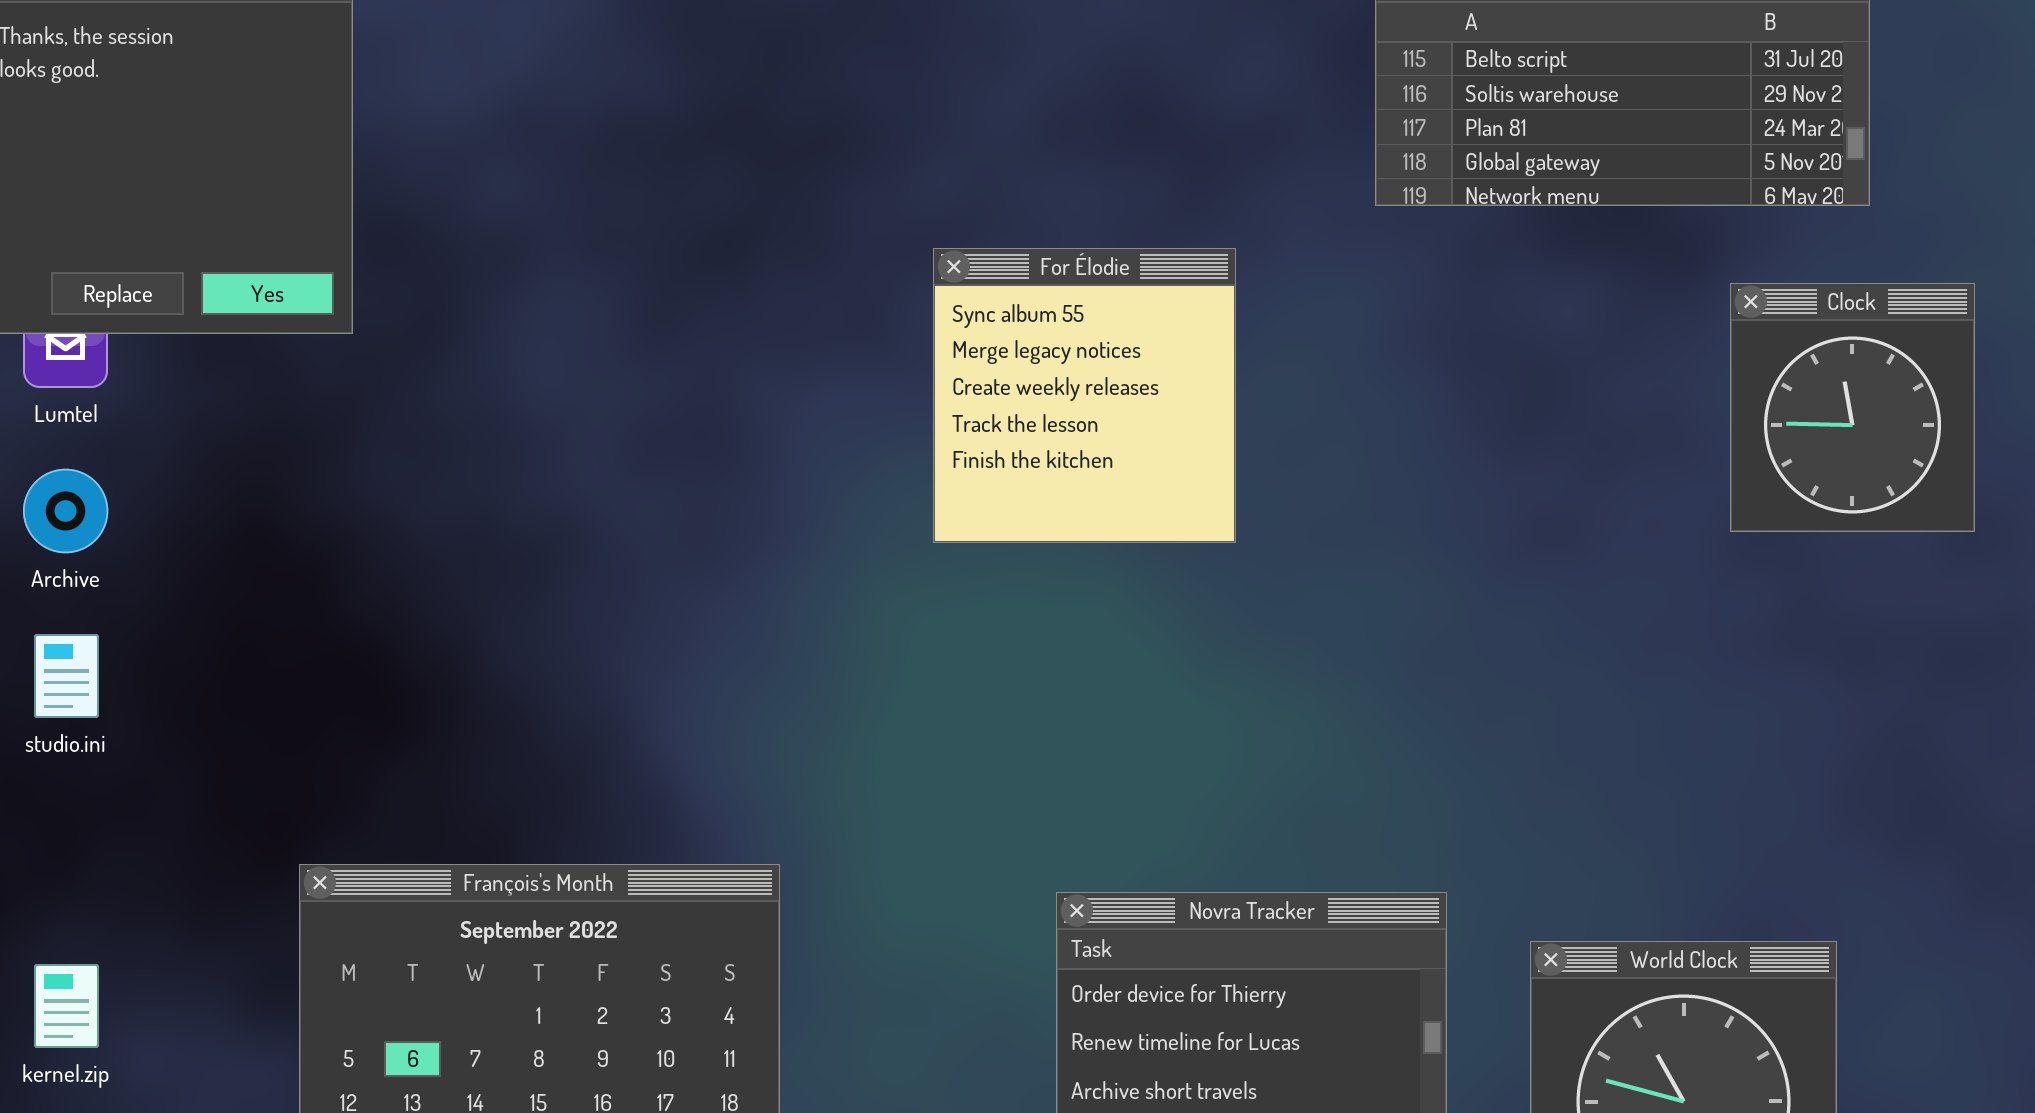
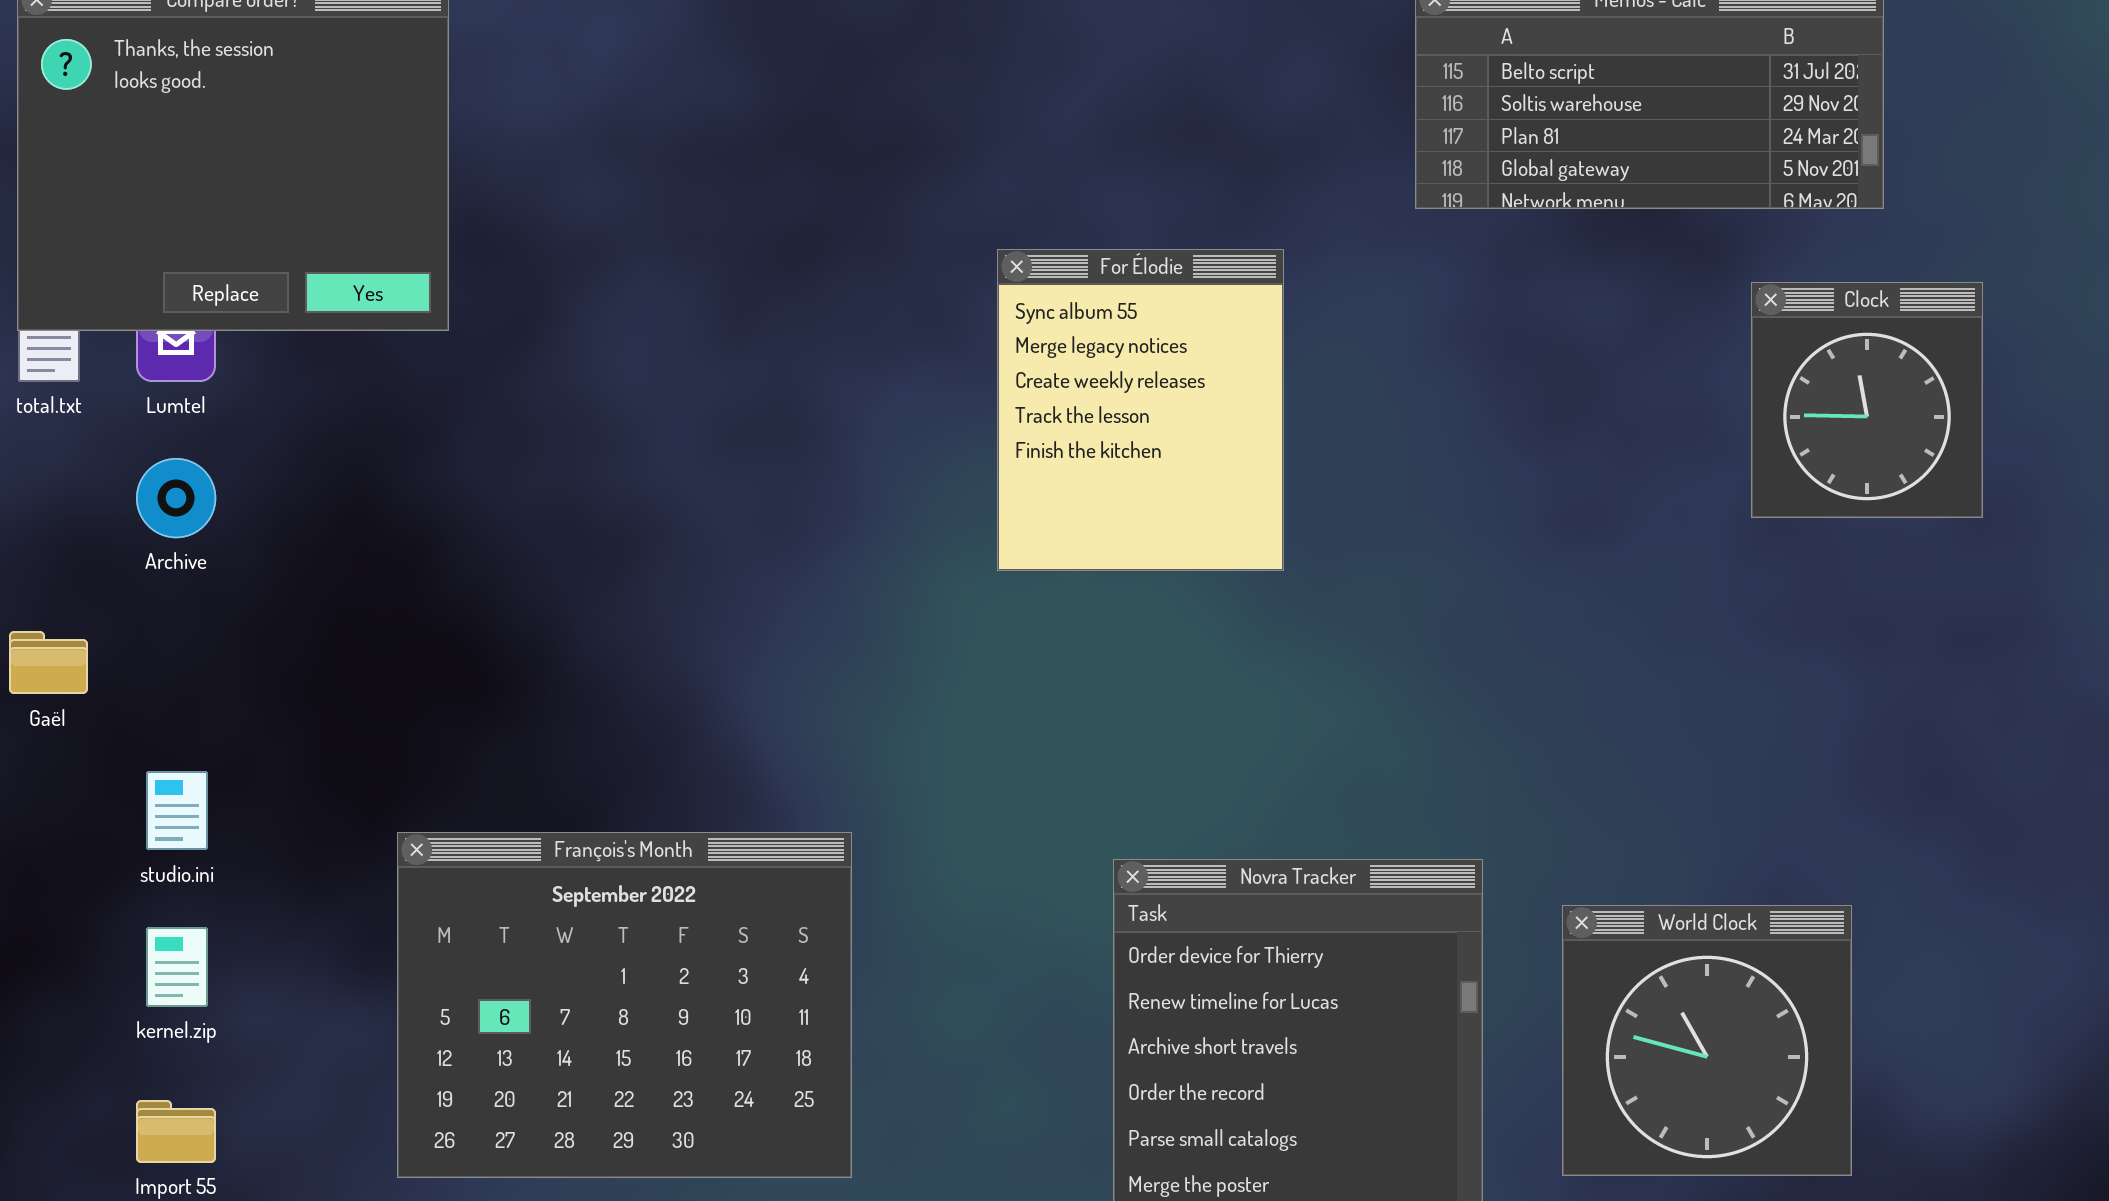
For Élodie: [933,248,1236,543] -> [997,249,1284,571], resized
studio.ini: [34,634,99,718] -> [146,771,208,850], moved

